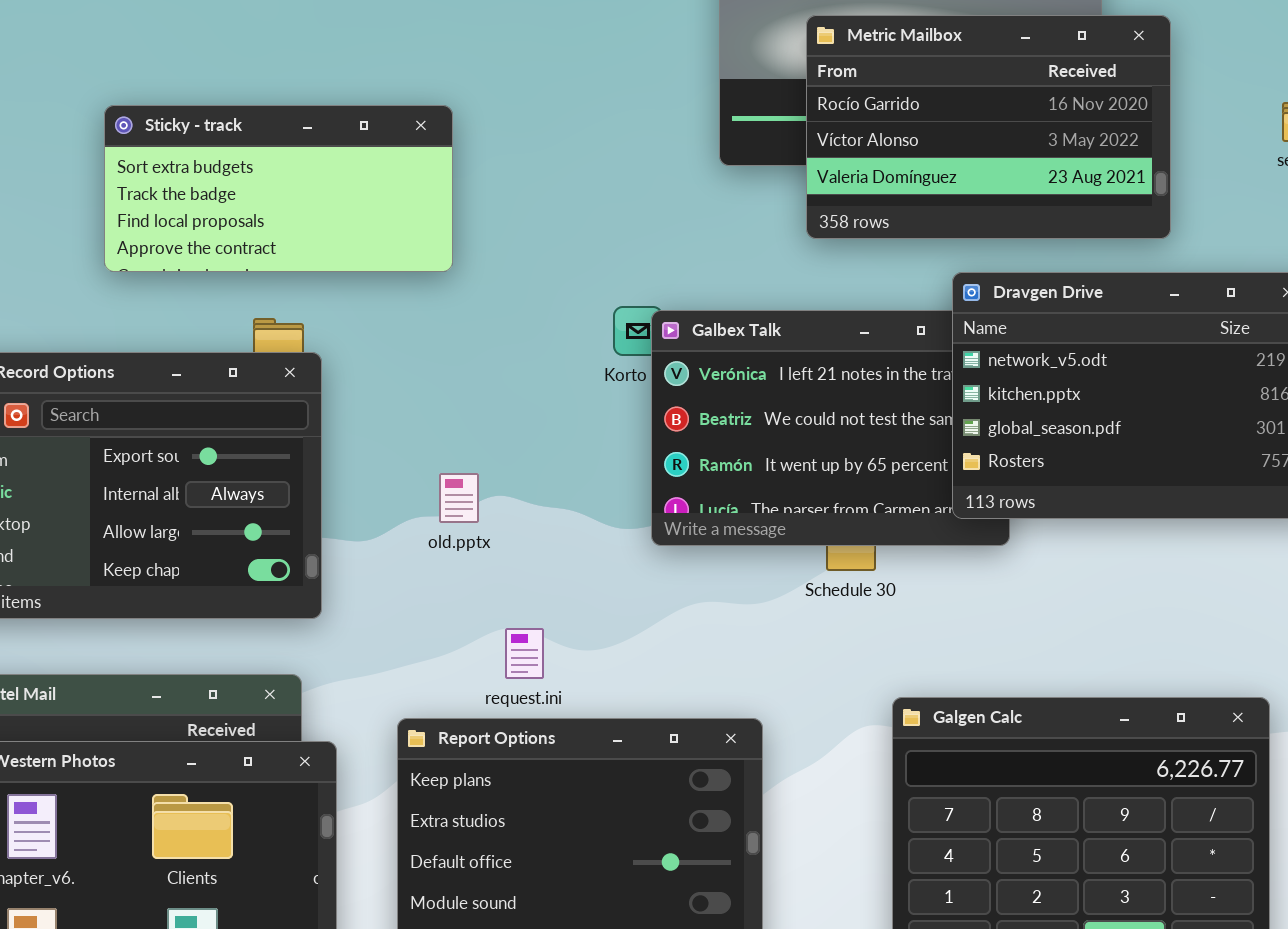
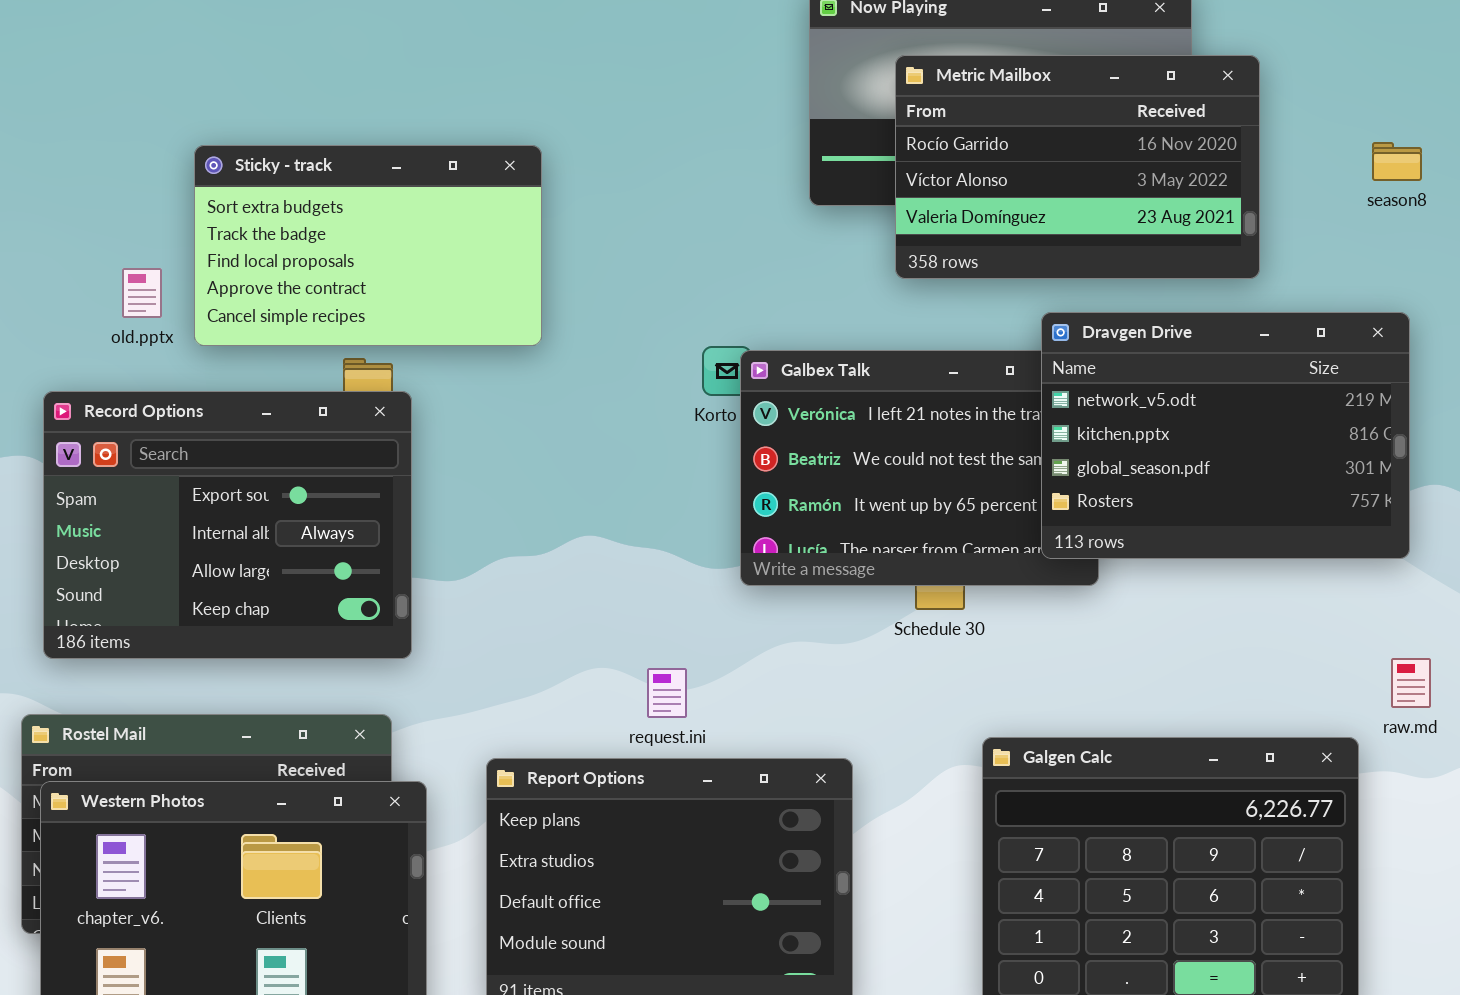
Sticky - track: [104,105,453,272] -> [194,145,542,346], resized
old.pptx: [439,473,479,523] -> [122,268,162,318], moved
request.ini: [505,628,544,679] -> [647,668,687,718], moved

